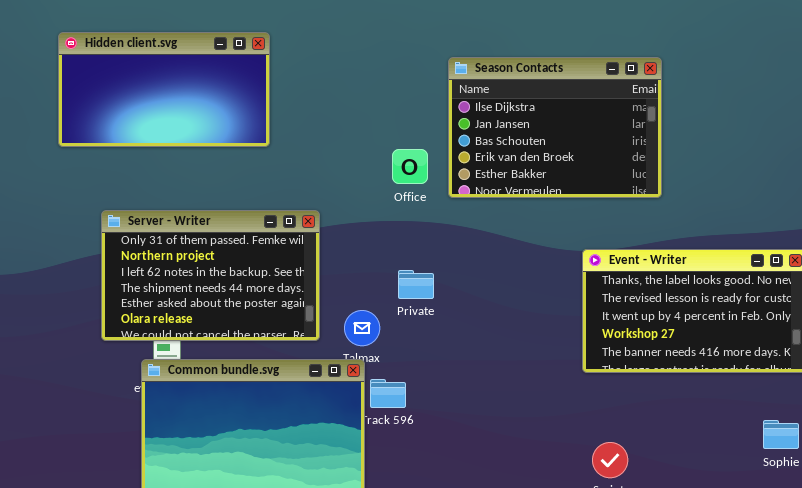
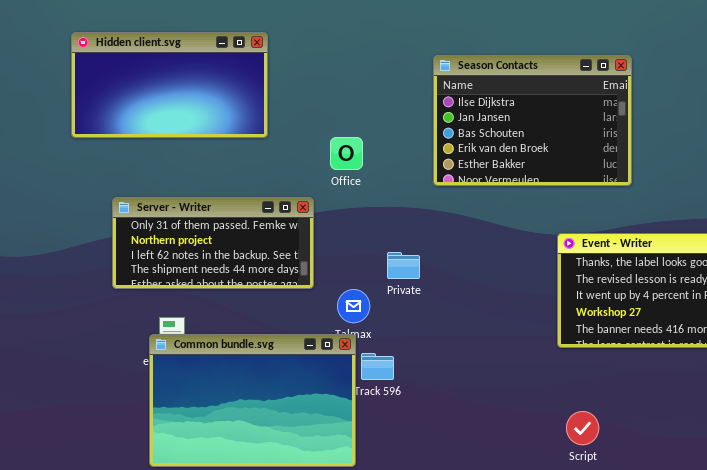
Office: [392,149,428,184] -> [330,137,363,170], moved
Server - Writer: [101,210,320,341] -> [112,197,314,289], resized

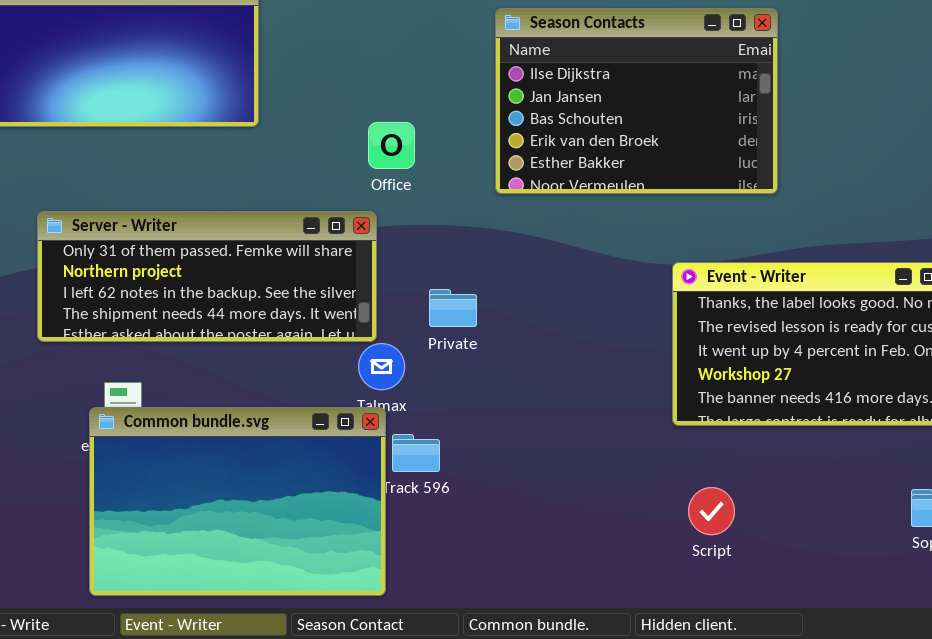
Office: [330,137,363,170] -> [368,122,415,169], moved
Server - Writer: [112,197,314,289] -> [37,211,377,342], resized
Script: [566,411,599,445] -> [688,487,735,535], moved

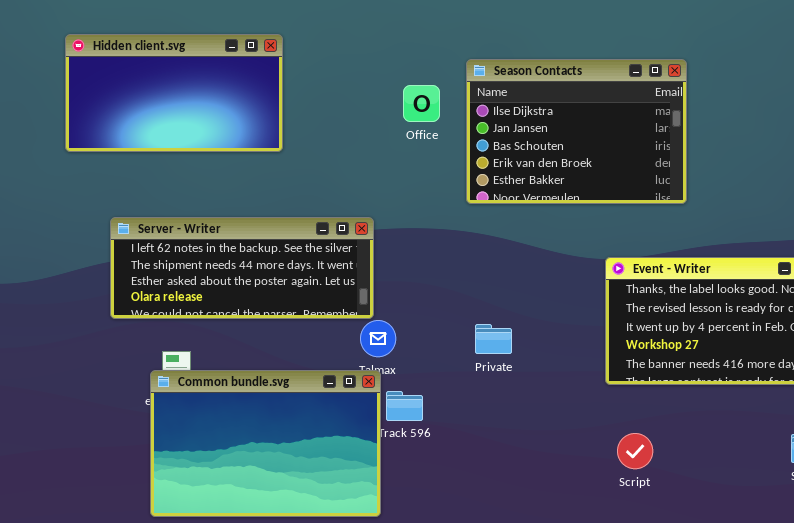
Office: [368,122,415,169] -> [403,85,440,122], moved
Server - Writer: [37,211,377,342] -> [110,217,374,319], scrolled down 2 rows
Private: [429,289,477,327] -> [475,324,512,354], moved

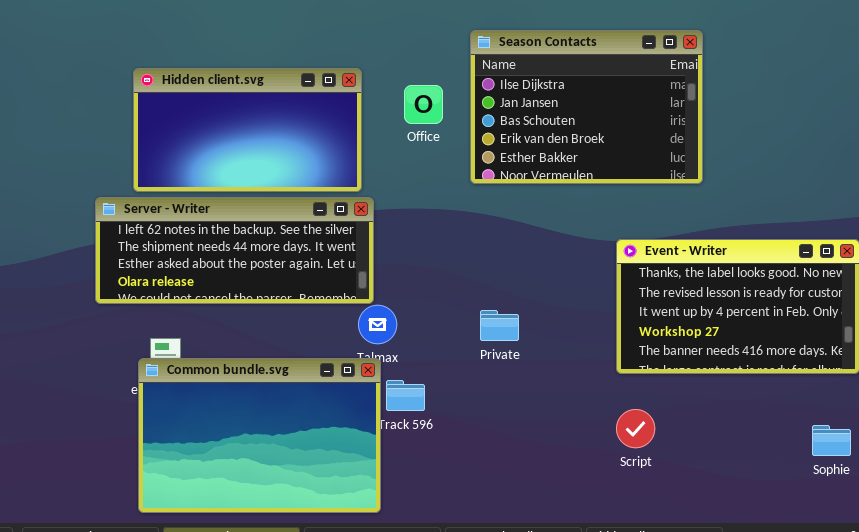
Hidden client.svg: [65,34,283,152] -> [133,68,362,192], moved
Office: [403,85,440,122] -> [404,85,443,124], moved
Script: [617,433,653,469] -> [616,409,655,448], moved

